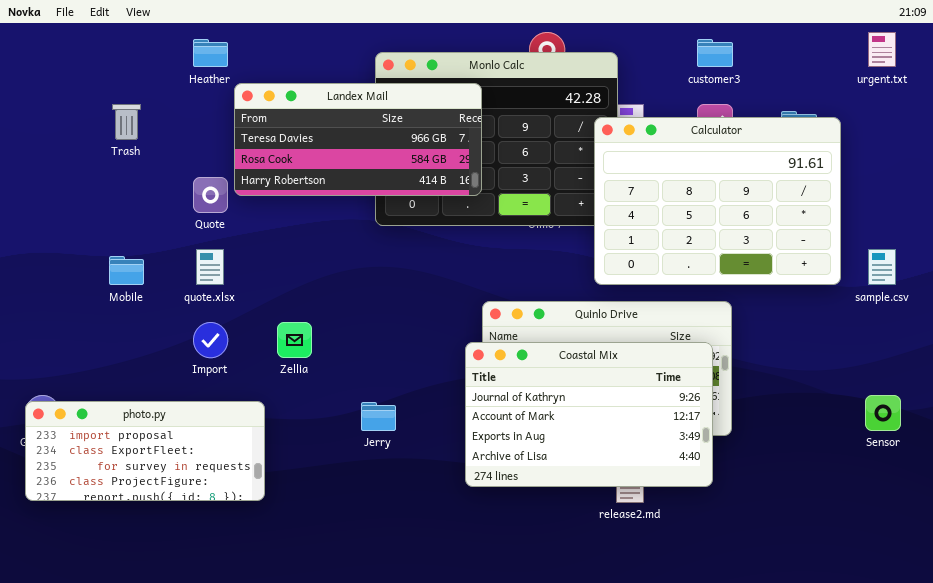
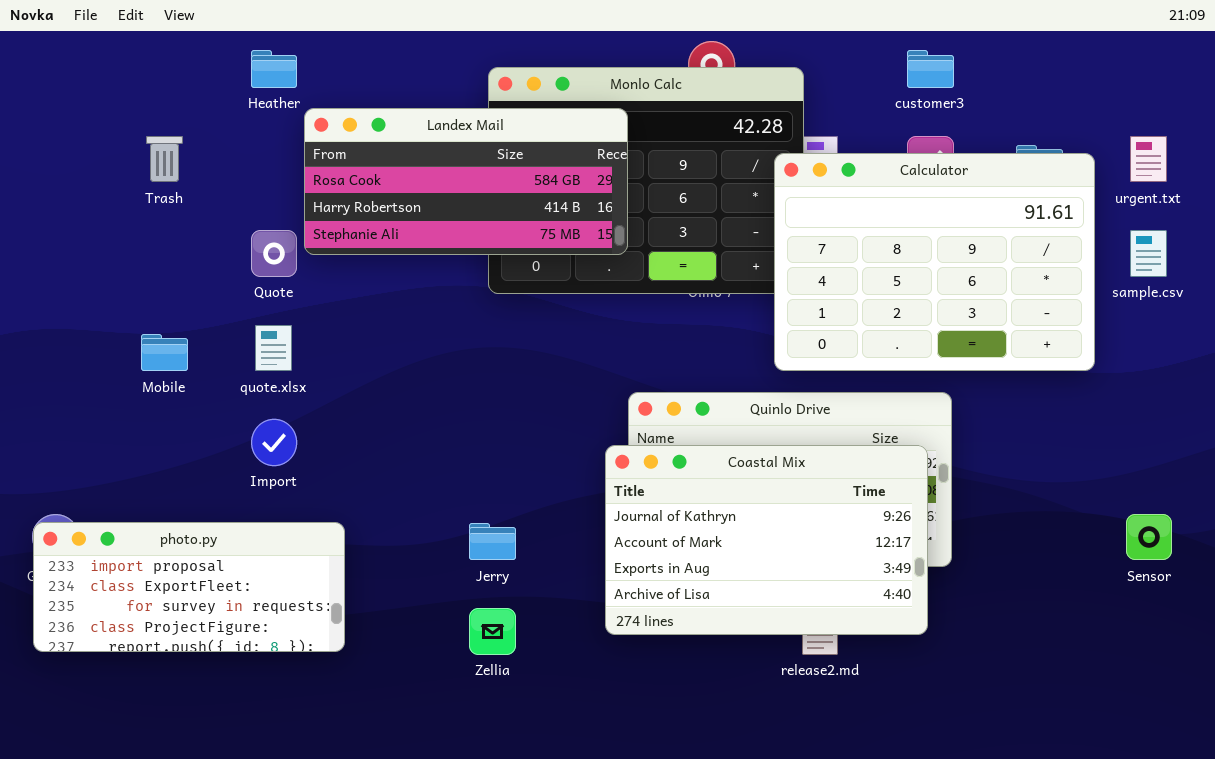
urgent.txt: [868,32,896,67] -> [1130,136,1167,182], moved
Landex Mail: [234,83,482,196] -> [304,108,628,255], scrolled down 1 row
sample.csv: [868,249,896,285] -> [1130,230,1167,277], moved
Zellia: [277,322,312,358] -> [469,608,516,655], moved

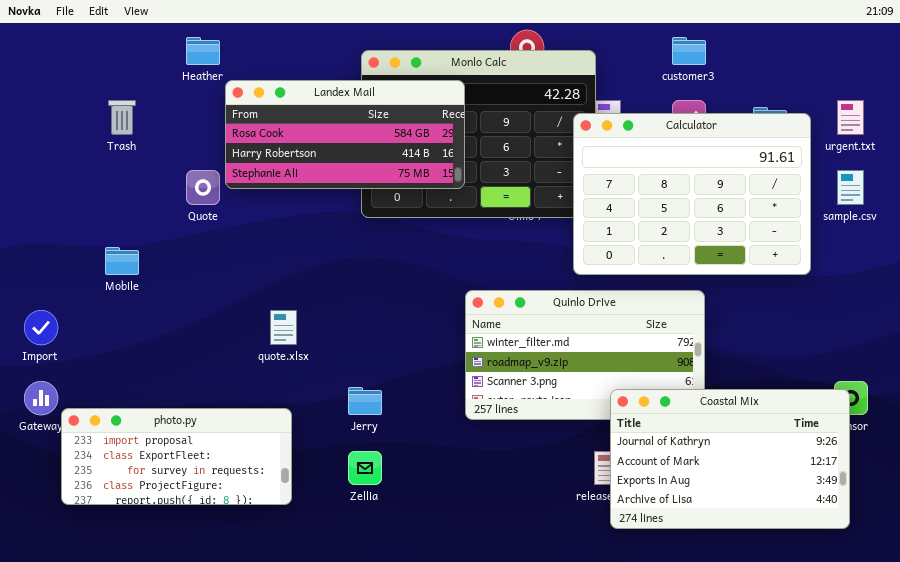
quote.xlsx: [255,325,292,371] -> [270,310,297,345], moved
Import: [251,419,297,466] -> [24,310,58,345], moved
Coastal Mix: [605,445,928,635] -> [610,389,850,529], moved
photo.py: [33,522,345,652] -> [61,408,292,505], moved

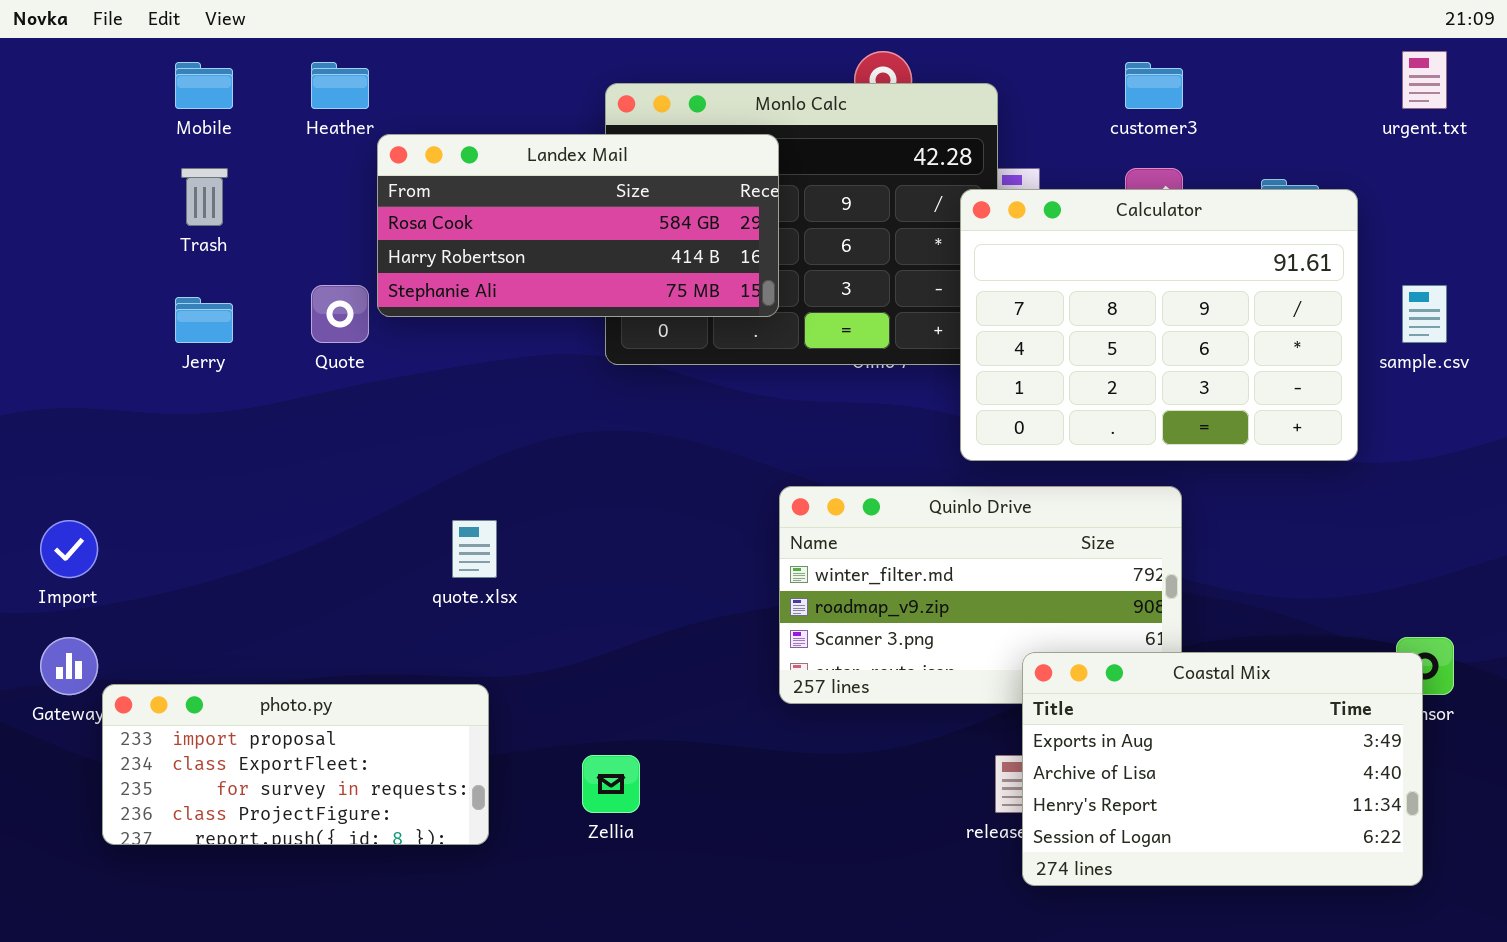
urgent.txt: [837,100,864,135] -> [1402,51,1447,109], moved
Mobile: [105,247,139,275] -> [175,62,233,109], moved
Jerry: [348,387,382,415] -> [175,297,233,343], moved
Coastal Mix: [610,389,850,529] -> [1022,652,1423,886], scrolled down 2 rows

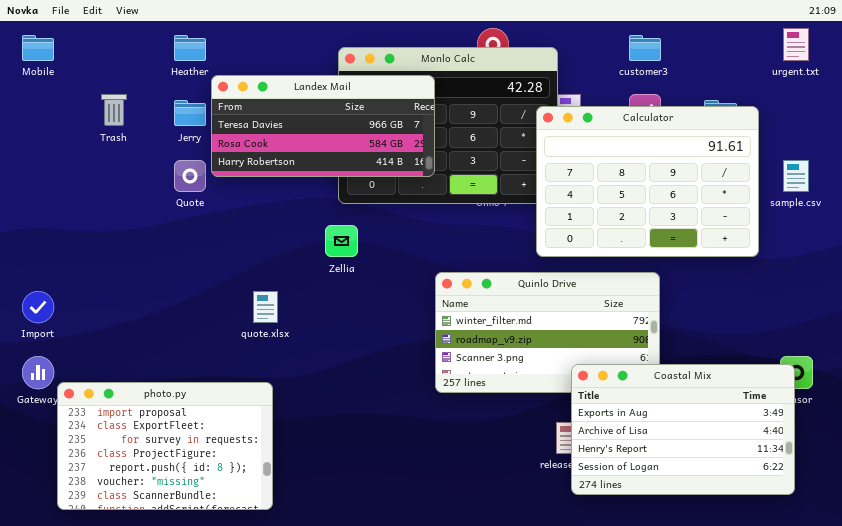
Mobile: [175,62,233,109] -> [22,35,54,61], moved
Landex Mail: [377,134,779,317] -> [211,75,435,177], scrolled up 1 row
Jerry: [175,297,233,343] -> [174,100,206,126], moved
photo.py: [102,684,489,845] -> [57,382,273,510], resized
Zellia: [582,755,640,813] -> [325,225,358,257], moved

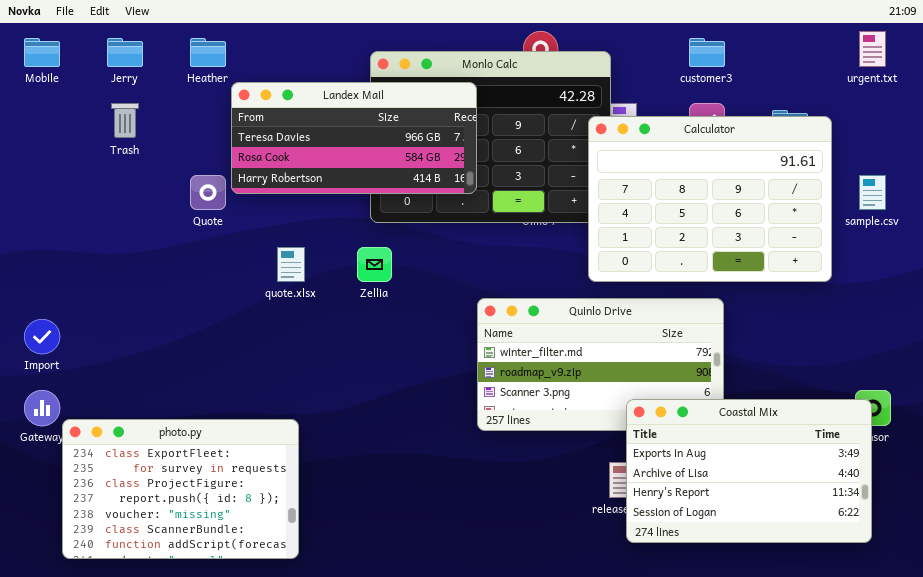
Jerry: [174,100,206,126] -> [107,38,143,67], moved
quote.xlsx: [253,291,278,323] -> [277,247,305,282], moved
photo.py: [57,382,273,510] -> [62,419,299,559], scrolled down 1 row

